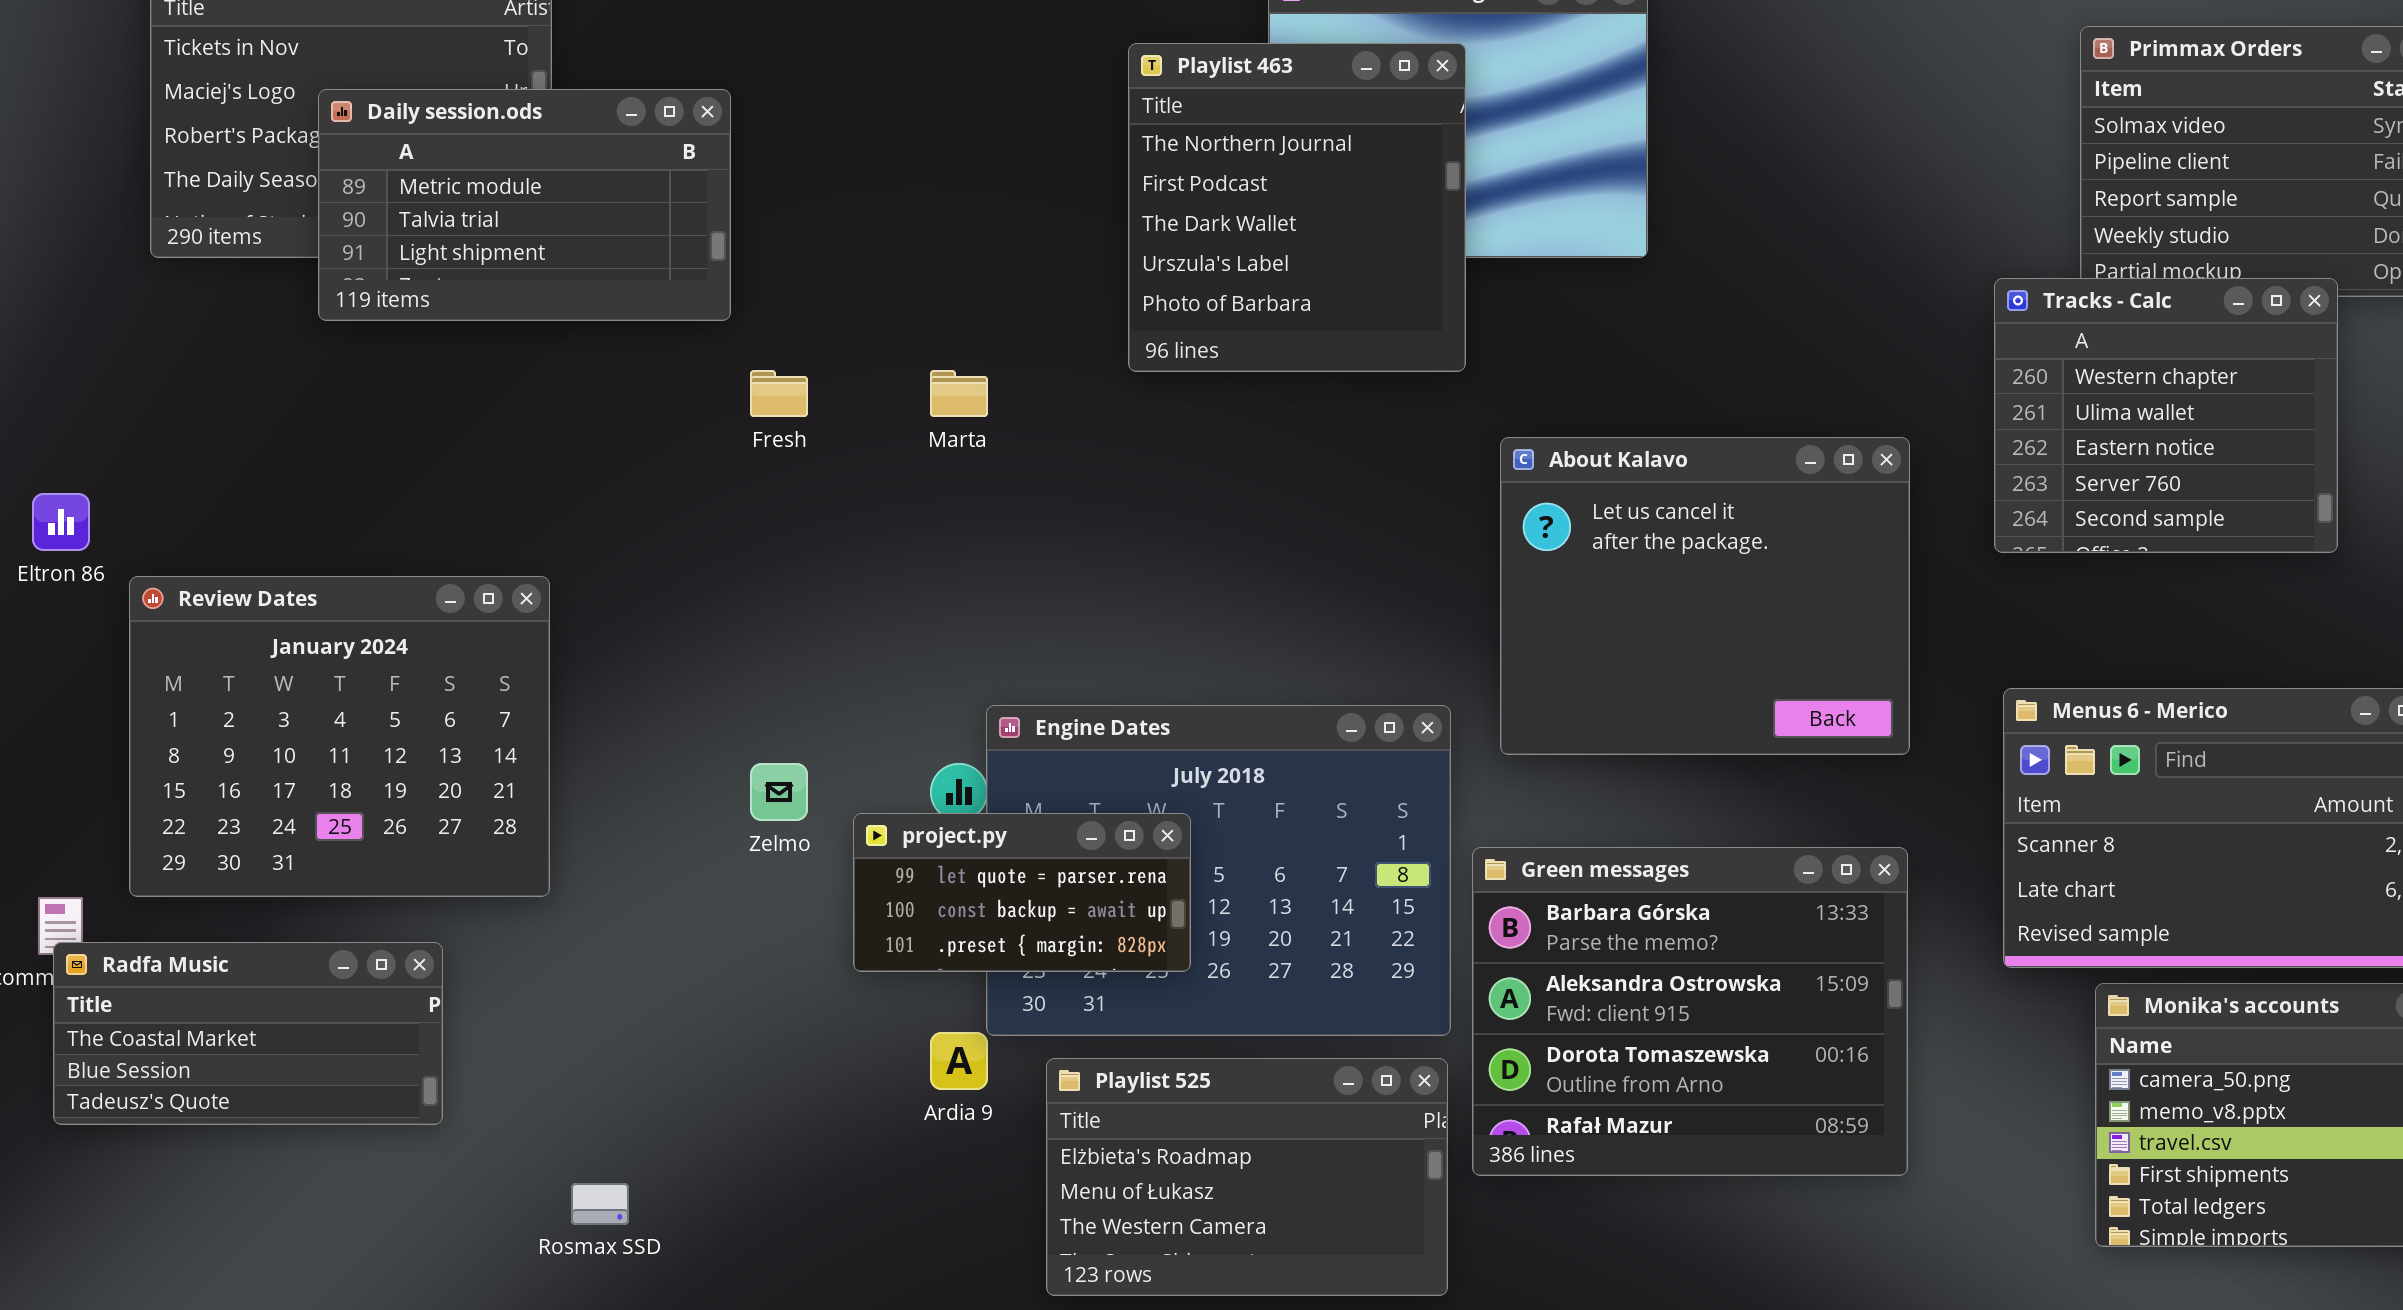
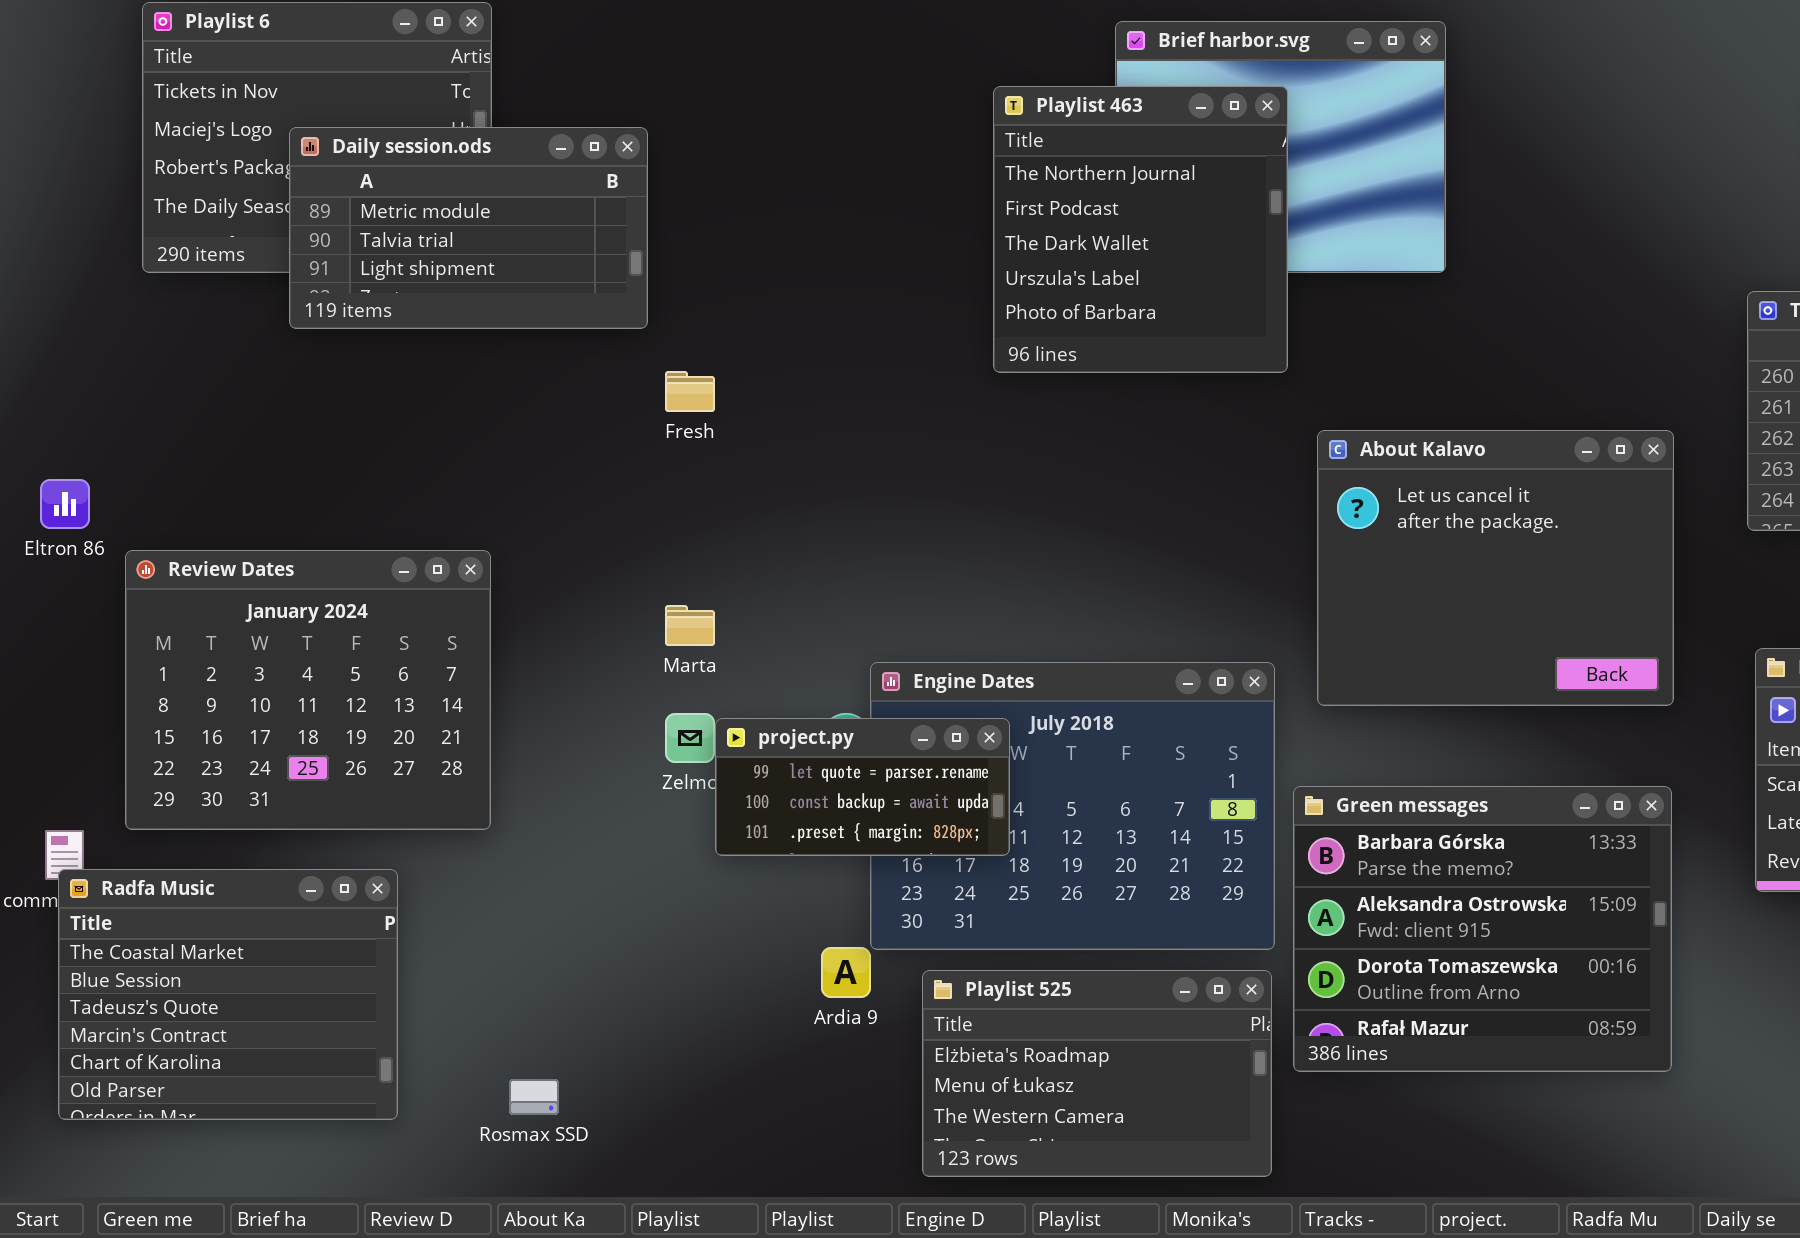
Marta: [930,370,988,417] -> [665,605,715,646], moved
project.py: [853,813,1191,972] -> [715,718,1010,856], moved
Radfa Music: [53,942,443,1125] -> [58,869,398,1120], resized

